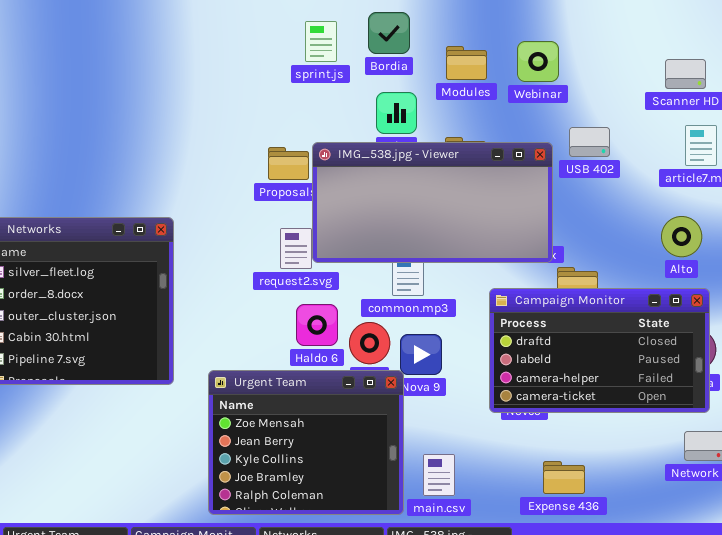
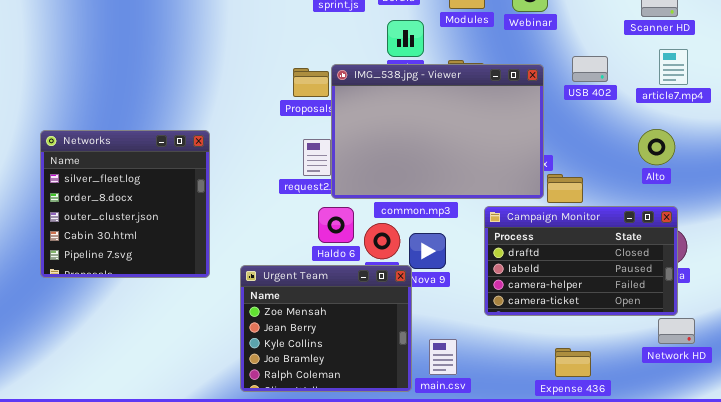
USB 402: [569,127,610,157] -> [572,56,608,82], moved
IMG_538.jpg - Viewer: [312,142,553,263] -> [331,64,544,199], resized
Campaign Monitor: [489,288,710,413] -> [484,206,678,316], moved
Expense 436: [543,461,585,494] -> [555,348,591,377], moved

